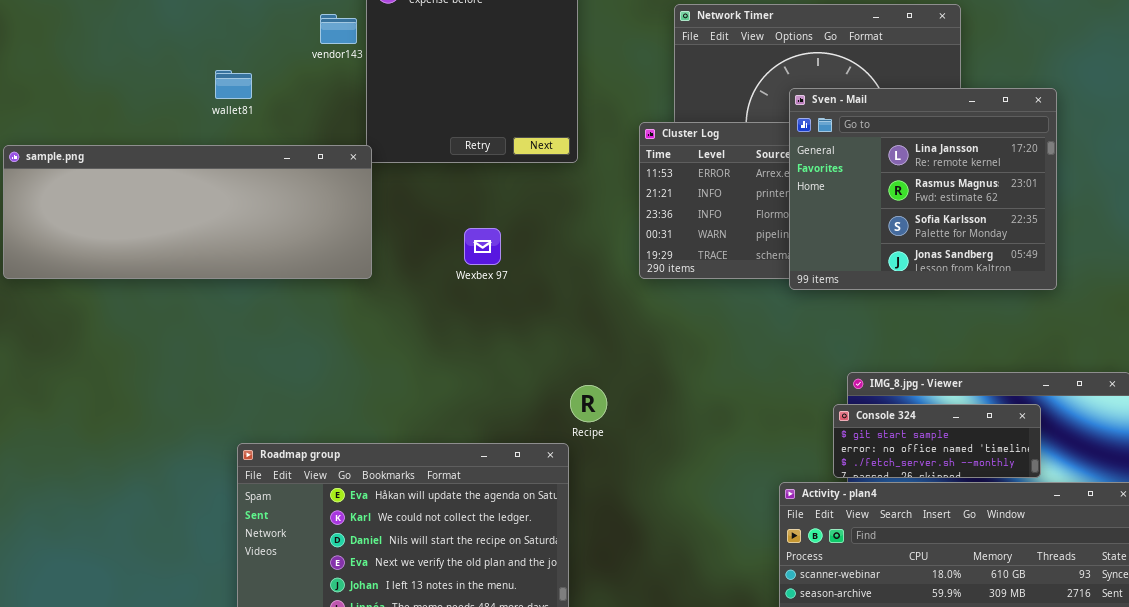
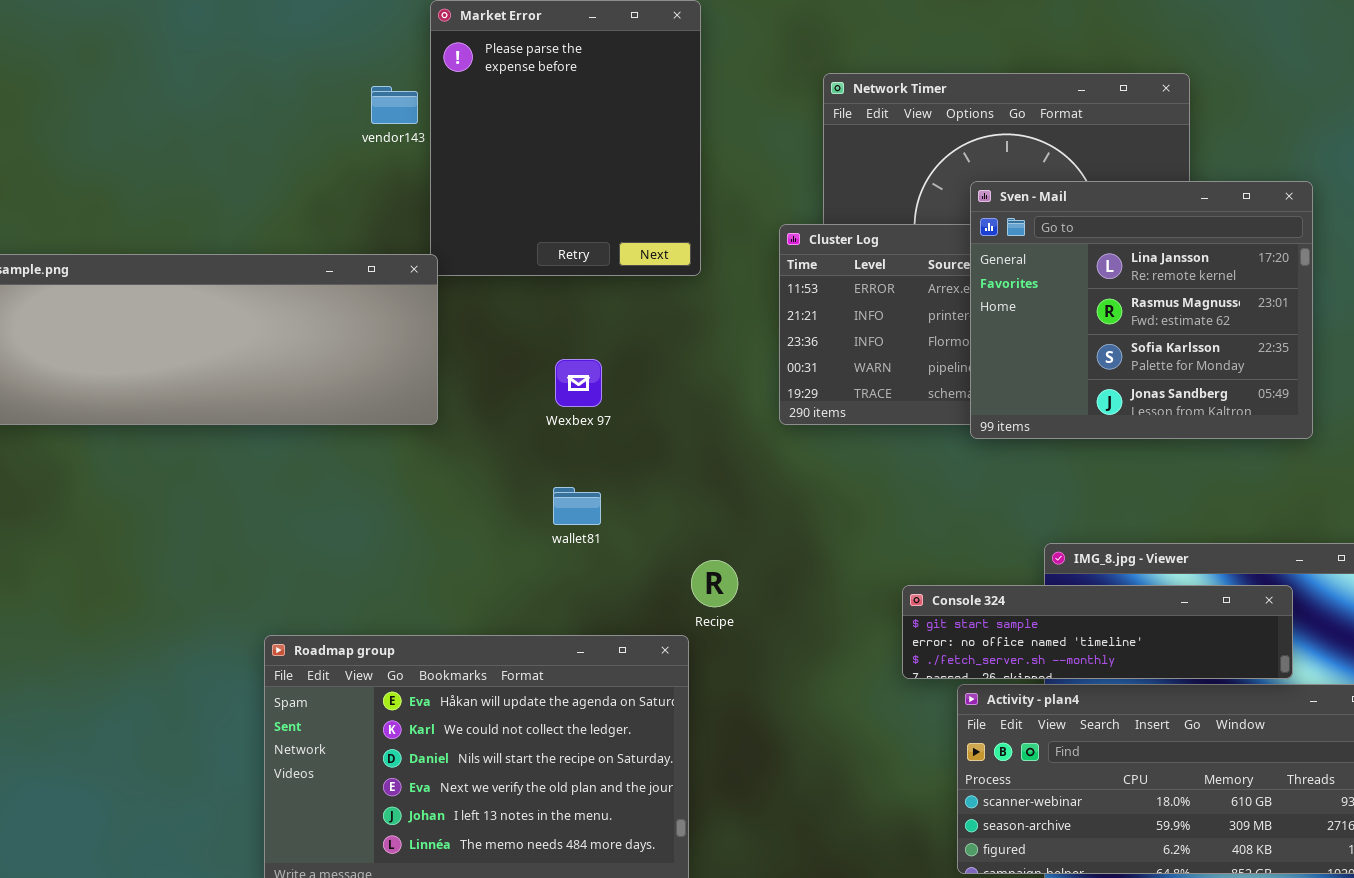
wallet81: [215,70,252,99] -> [553,487,601,525], moved
Console 324: [833,404,1041,478] -> [902,585,1293,679], resized

